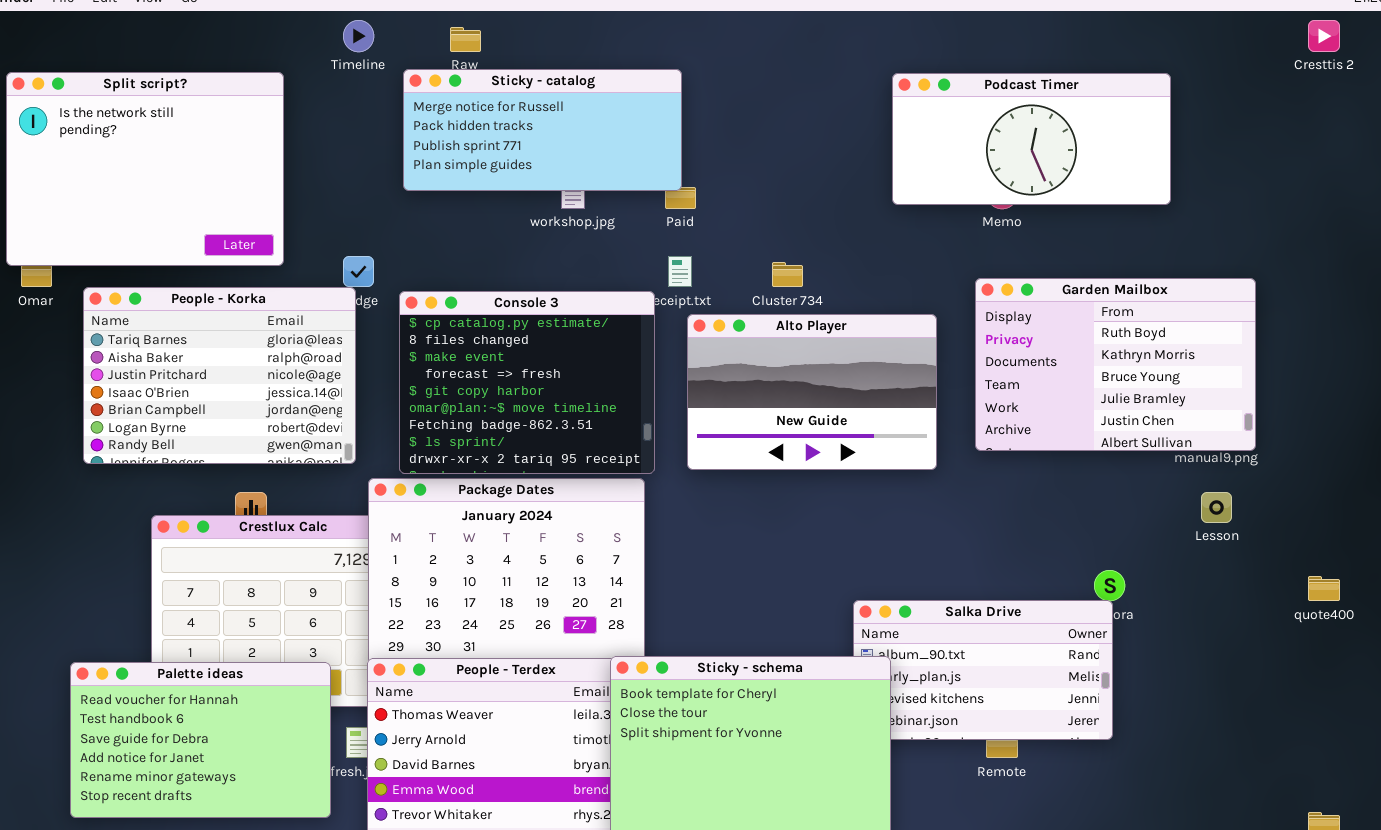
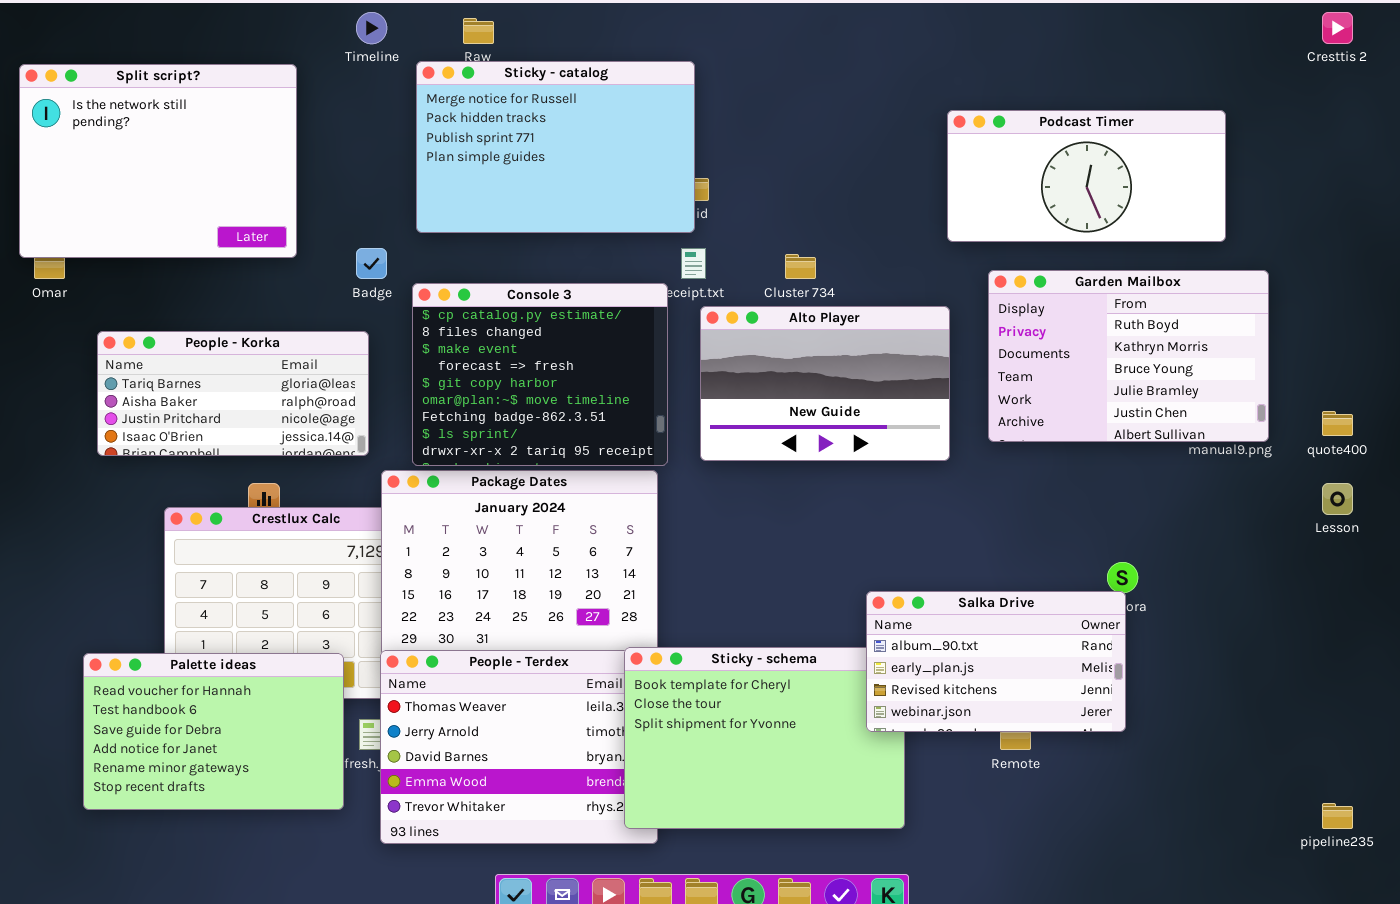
Sticky - catalog: [403,69,682,191] -> [416,61,695,233], resized
Podcast Timer: [892,73,1171,205] -> [947,110,1226,242], moved
People - Korka: [83,287,356,464] -> [97,331,369,456], resized
Lesson: [1201,492,1232,523] -> [1322,483,1353,515], moved
quote400: [1308,576,1340,601] -> [1322,411,1353,436], moved
Salka Drive: [853,600,1113,740] -> [866,591,1126,732], raised

